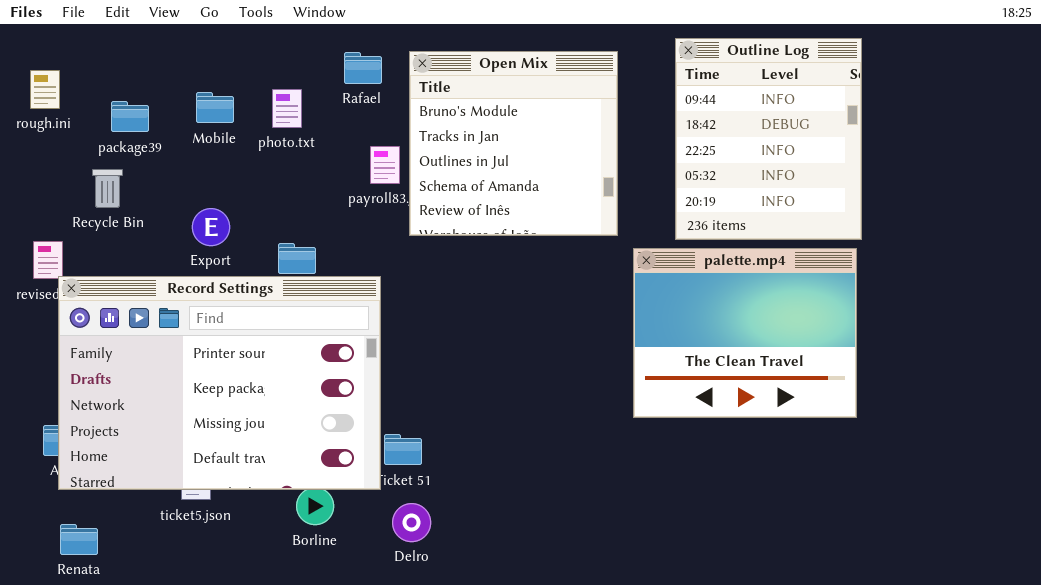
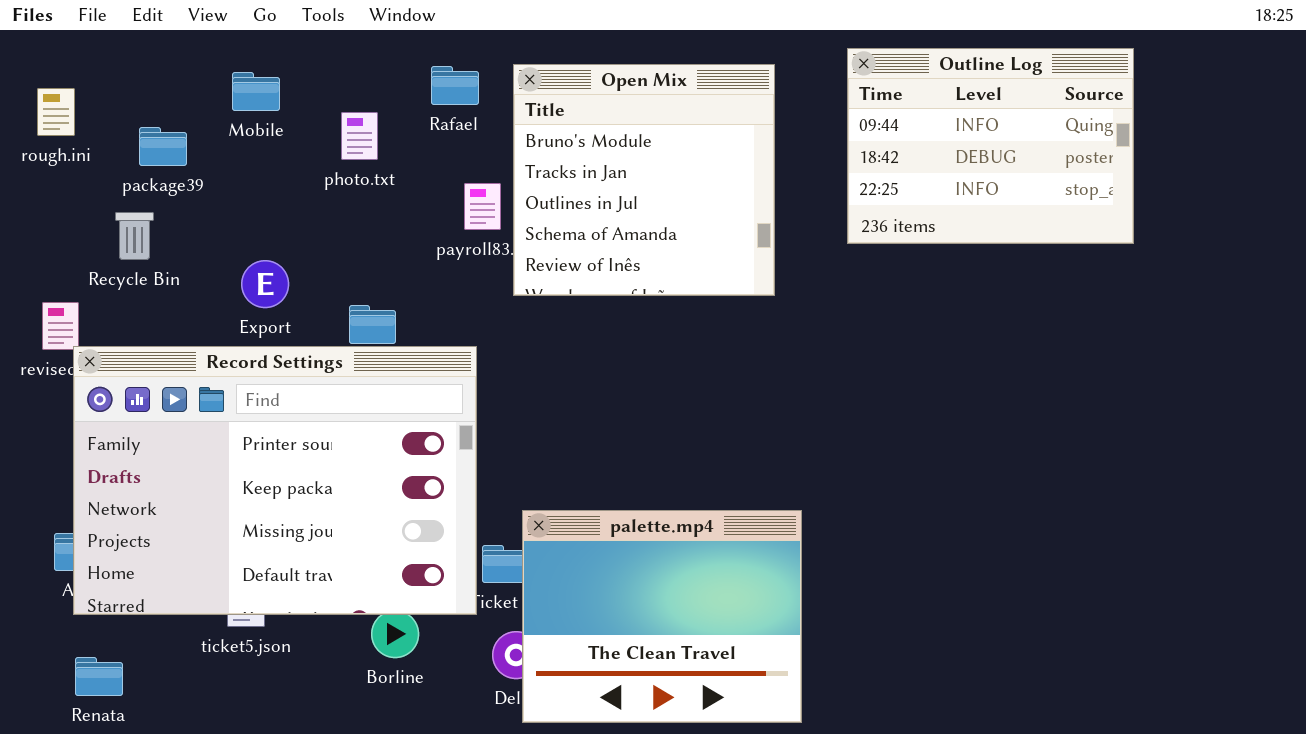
Outline Log: [675,38,862,240] -> [847,48,1134,244], resized
Mobile: [196,92,234,123] -> [232,72,280,111], moved
palette.mp4: [633,248,857,418] -> [522,510,802,723], moved

